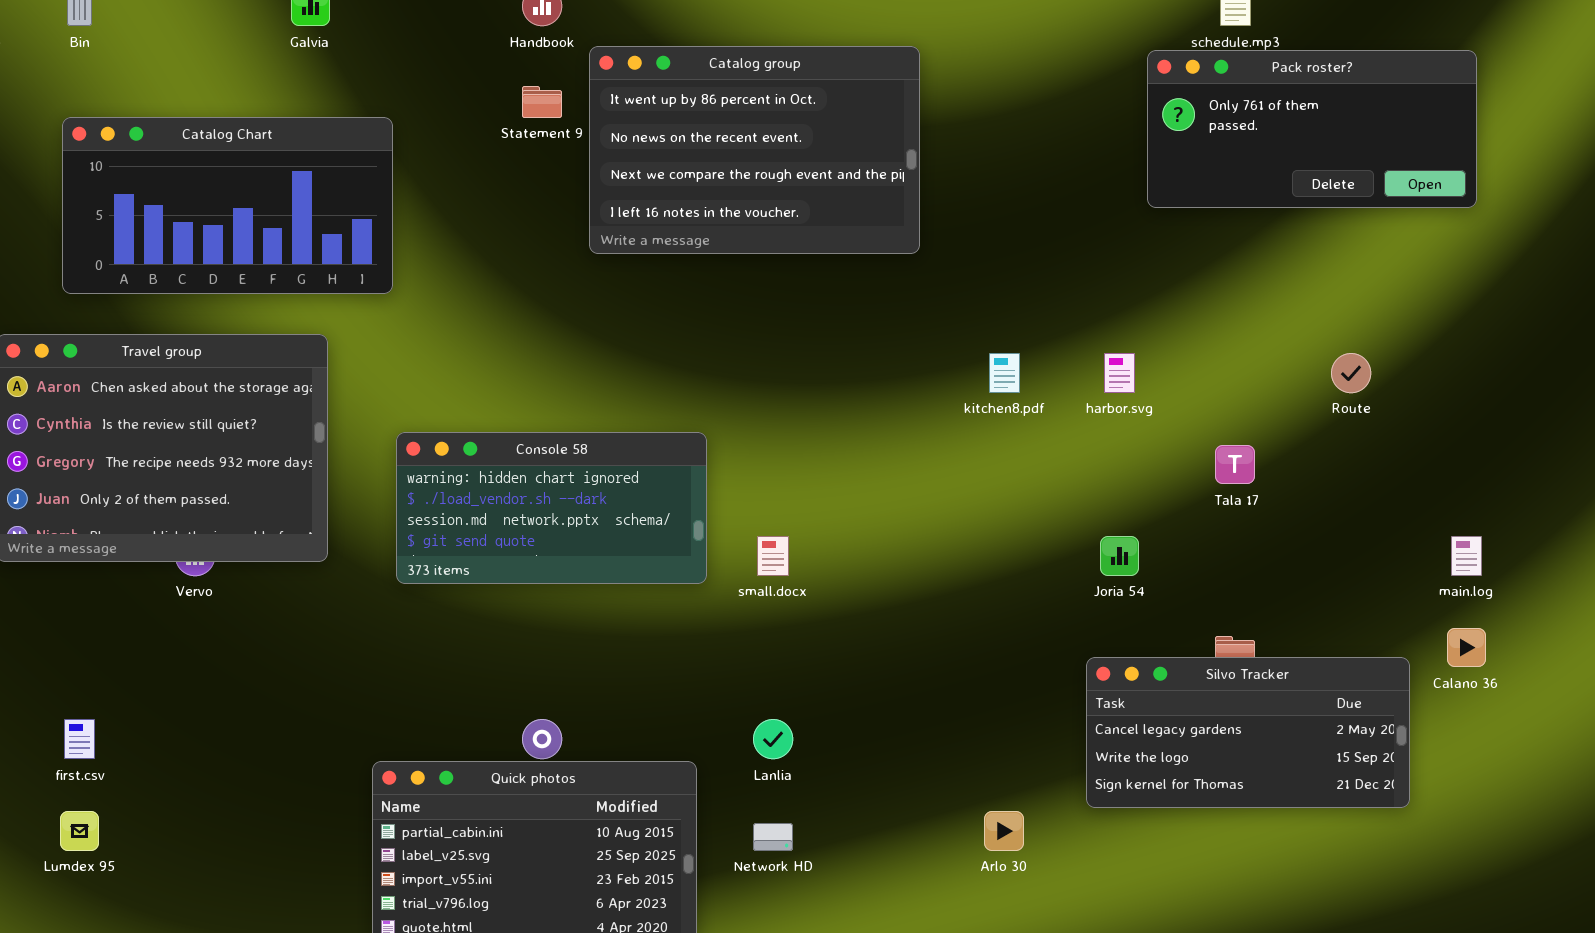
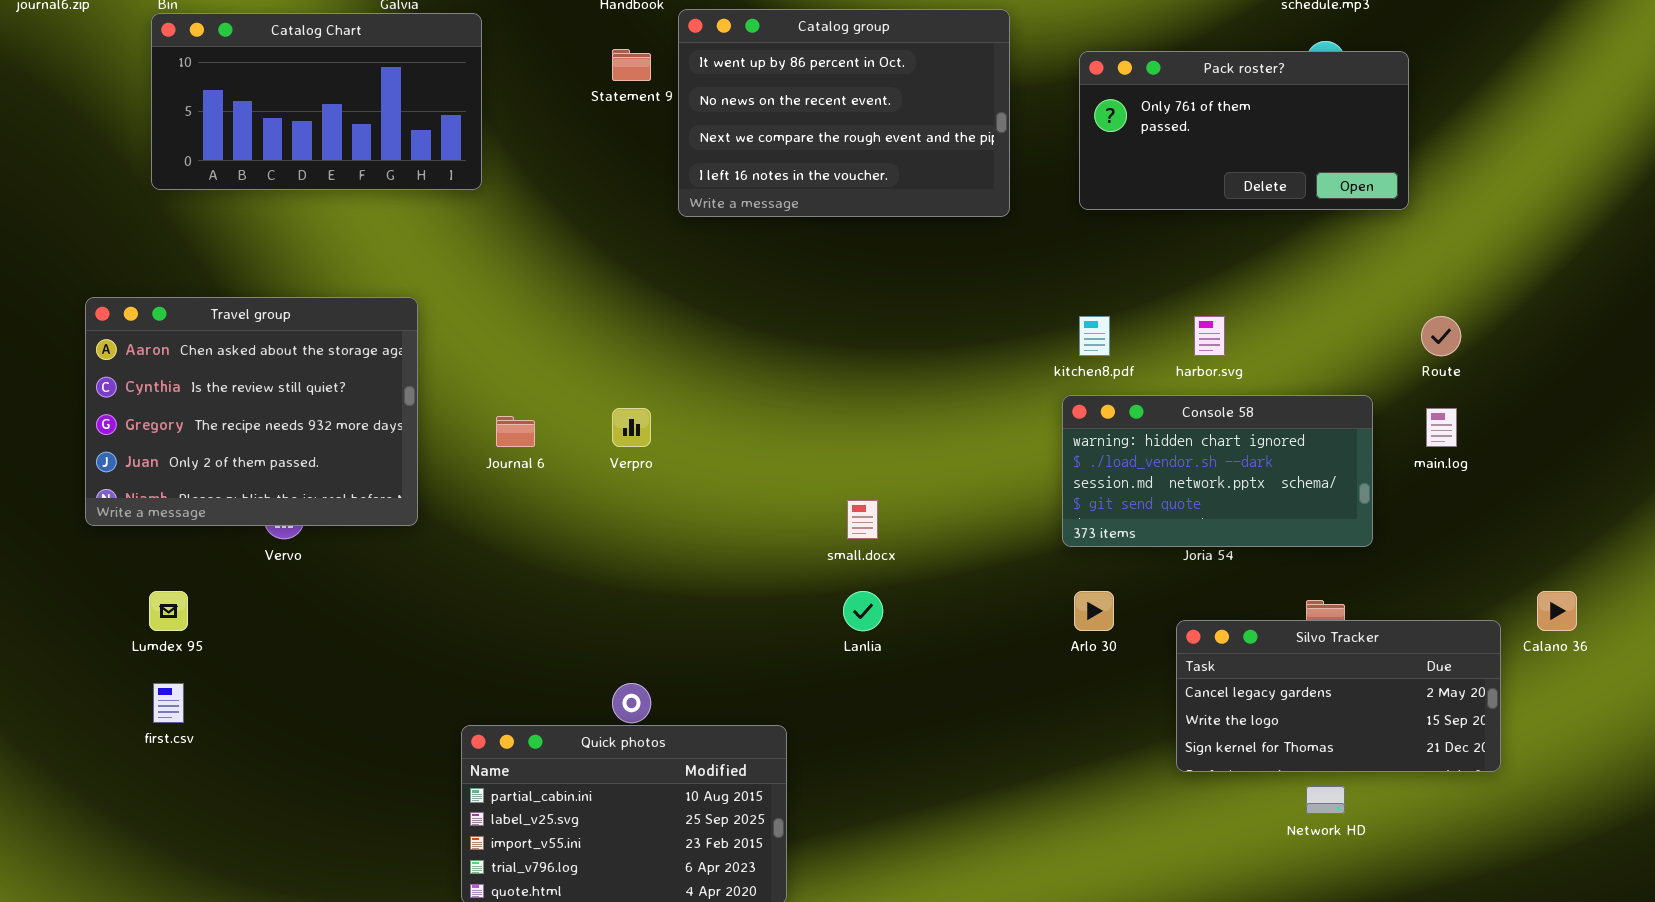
Pack roster?: [1147,50,1477,208] -> [1079,51,1409,210], moved
Catalog Chart: [62,117,393,294] -> [151,13,482,190], moved
Console 58: [396,432,707,584] -> [1062,395,1373,547], moved
main.log: [1451,536,1482,576] -> [1426,408,1457,447], moved
Lanlia: [753,719,793,759] -> [843,591,883,631], moved
Lumdex 95: [60,811,99,851] -> [149,591,188,631], moved
Arlo 30: [984,811,1024,851] -> [1074,591,1114,631], moved
Network HD: [753,823,793,851] -> [1306,786,1345,814], moved

